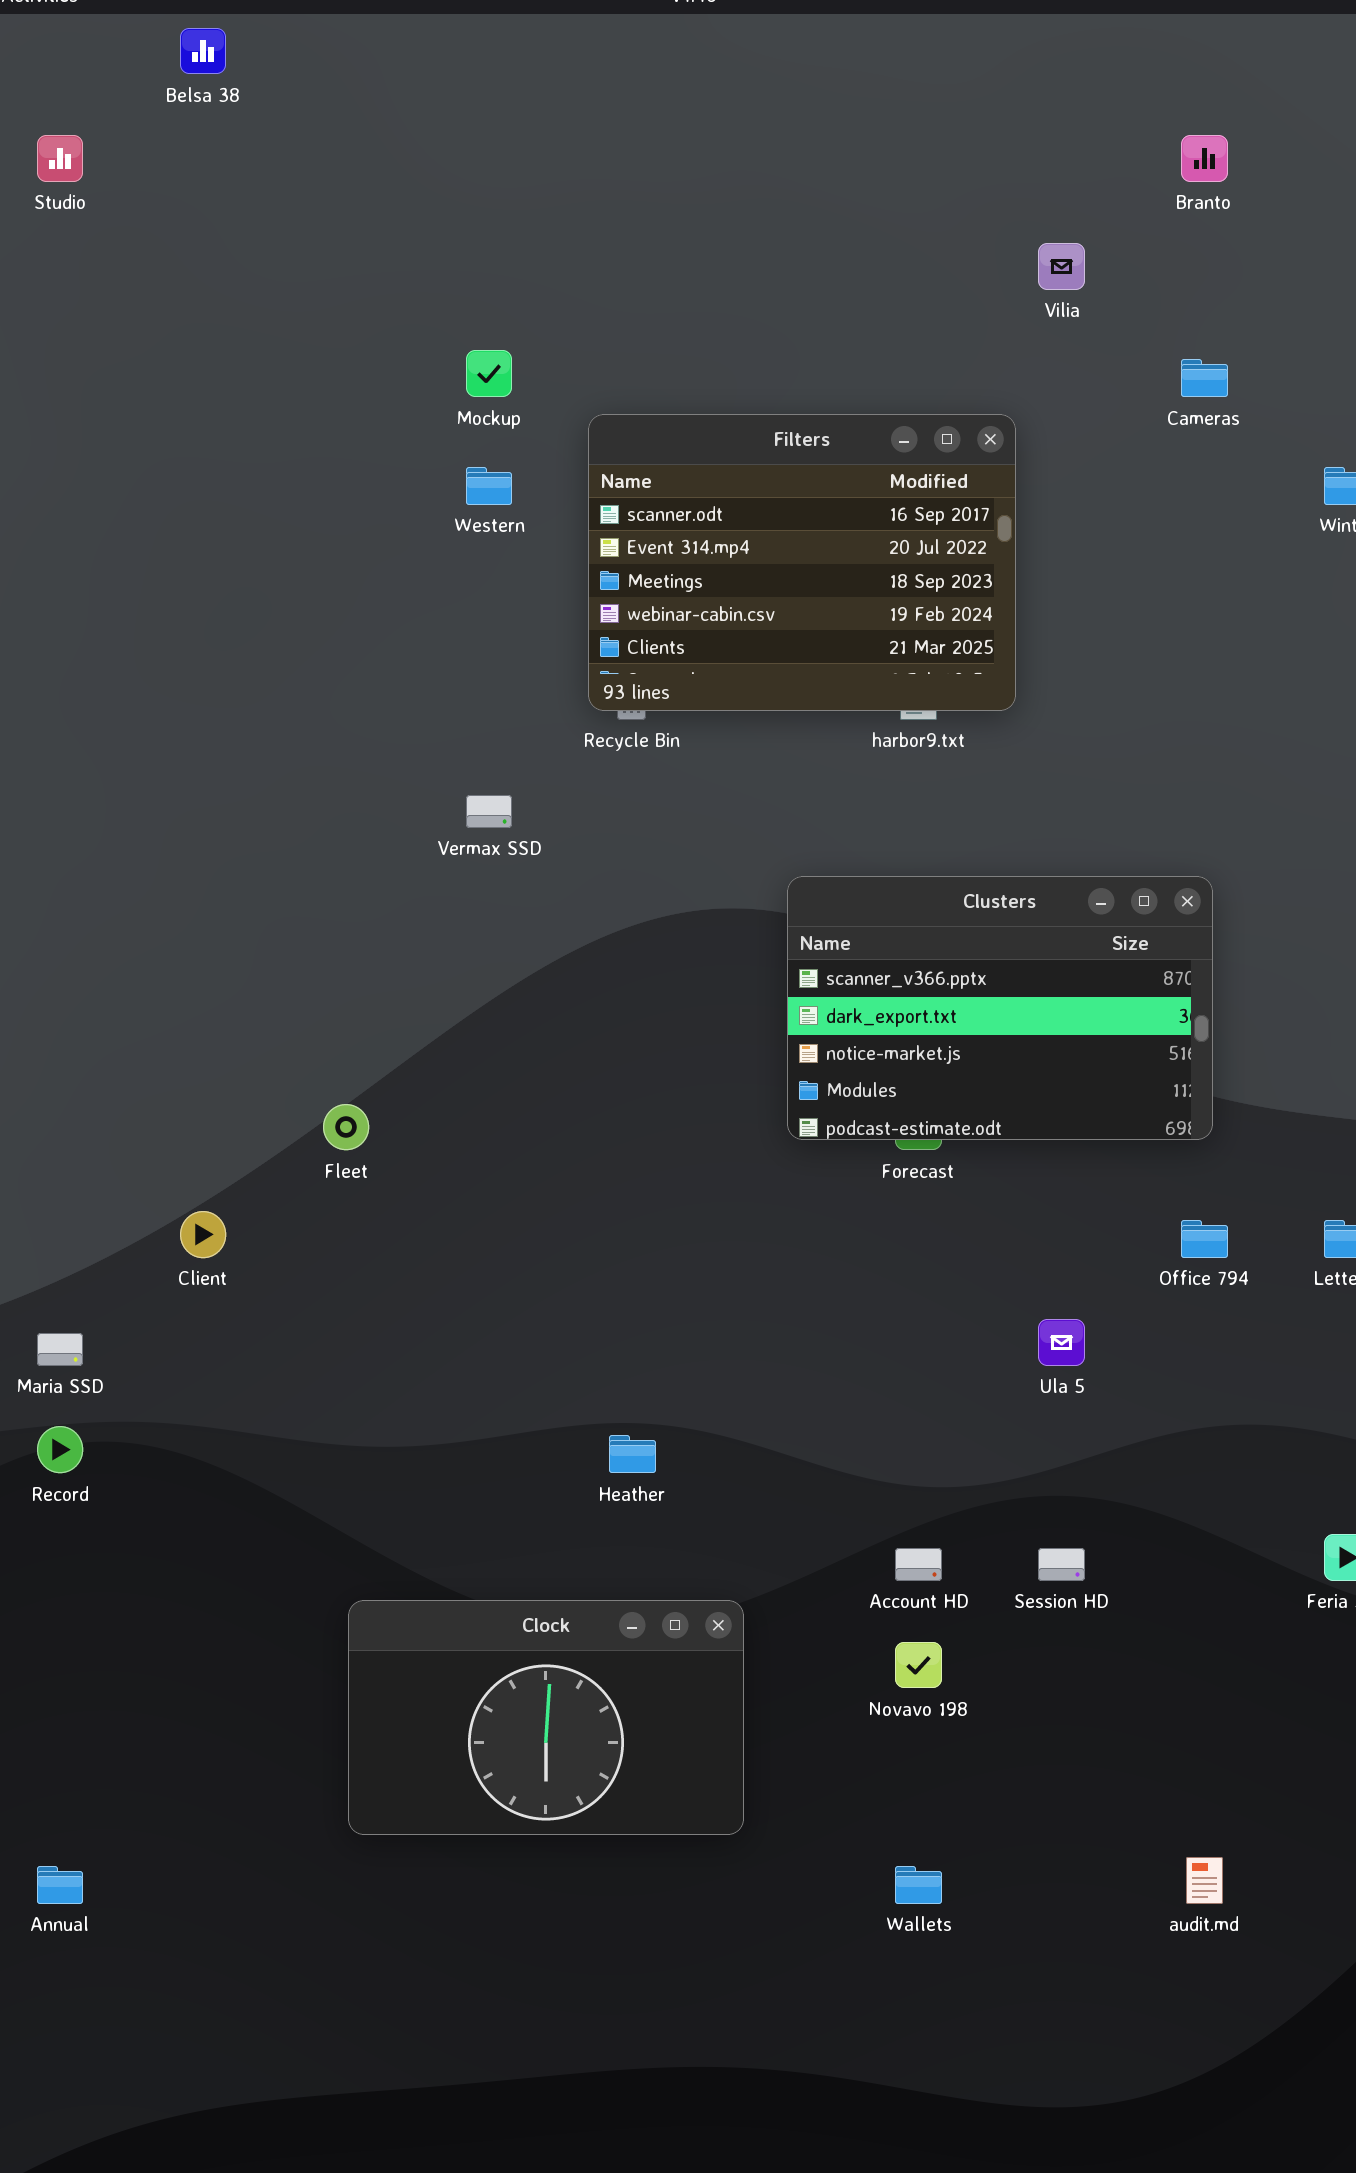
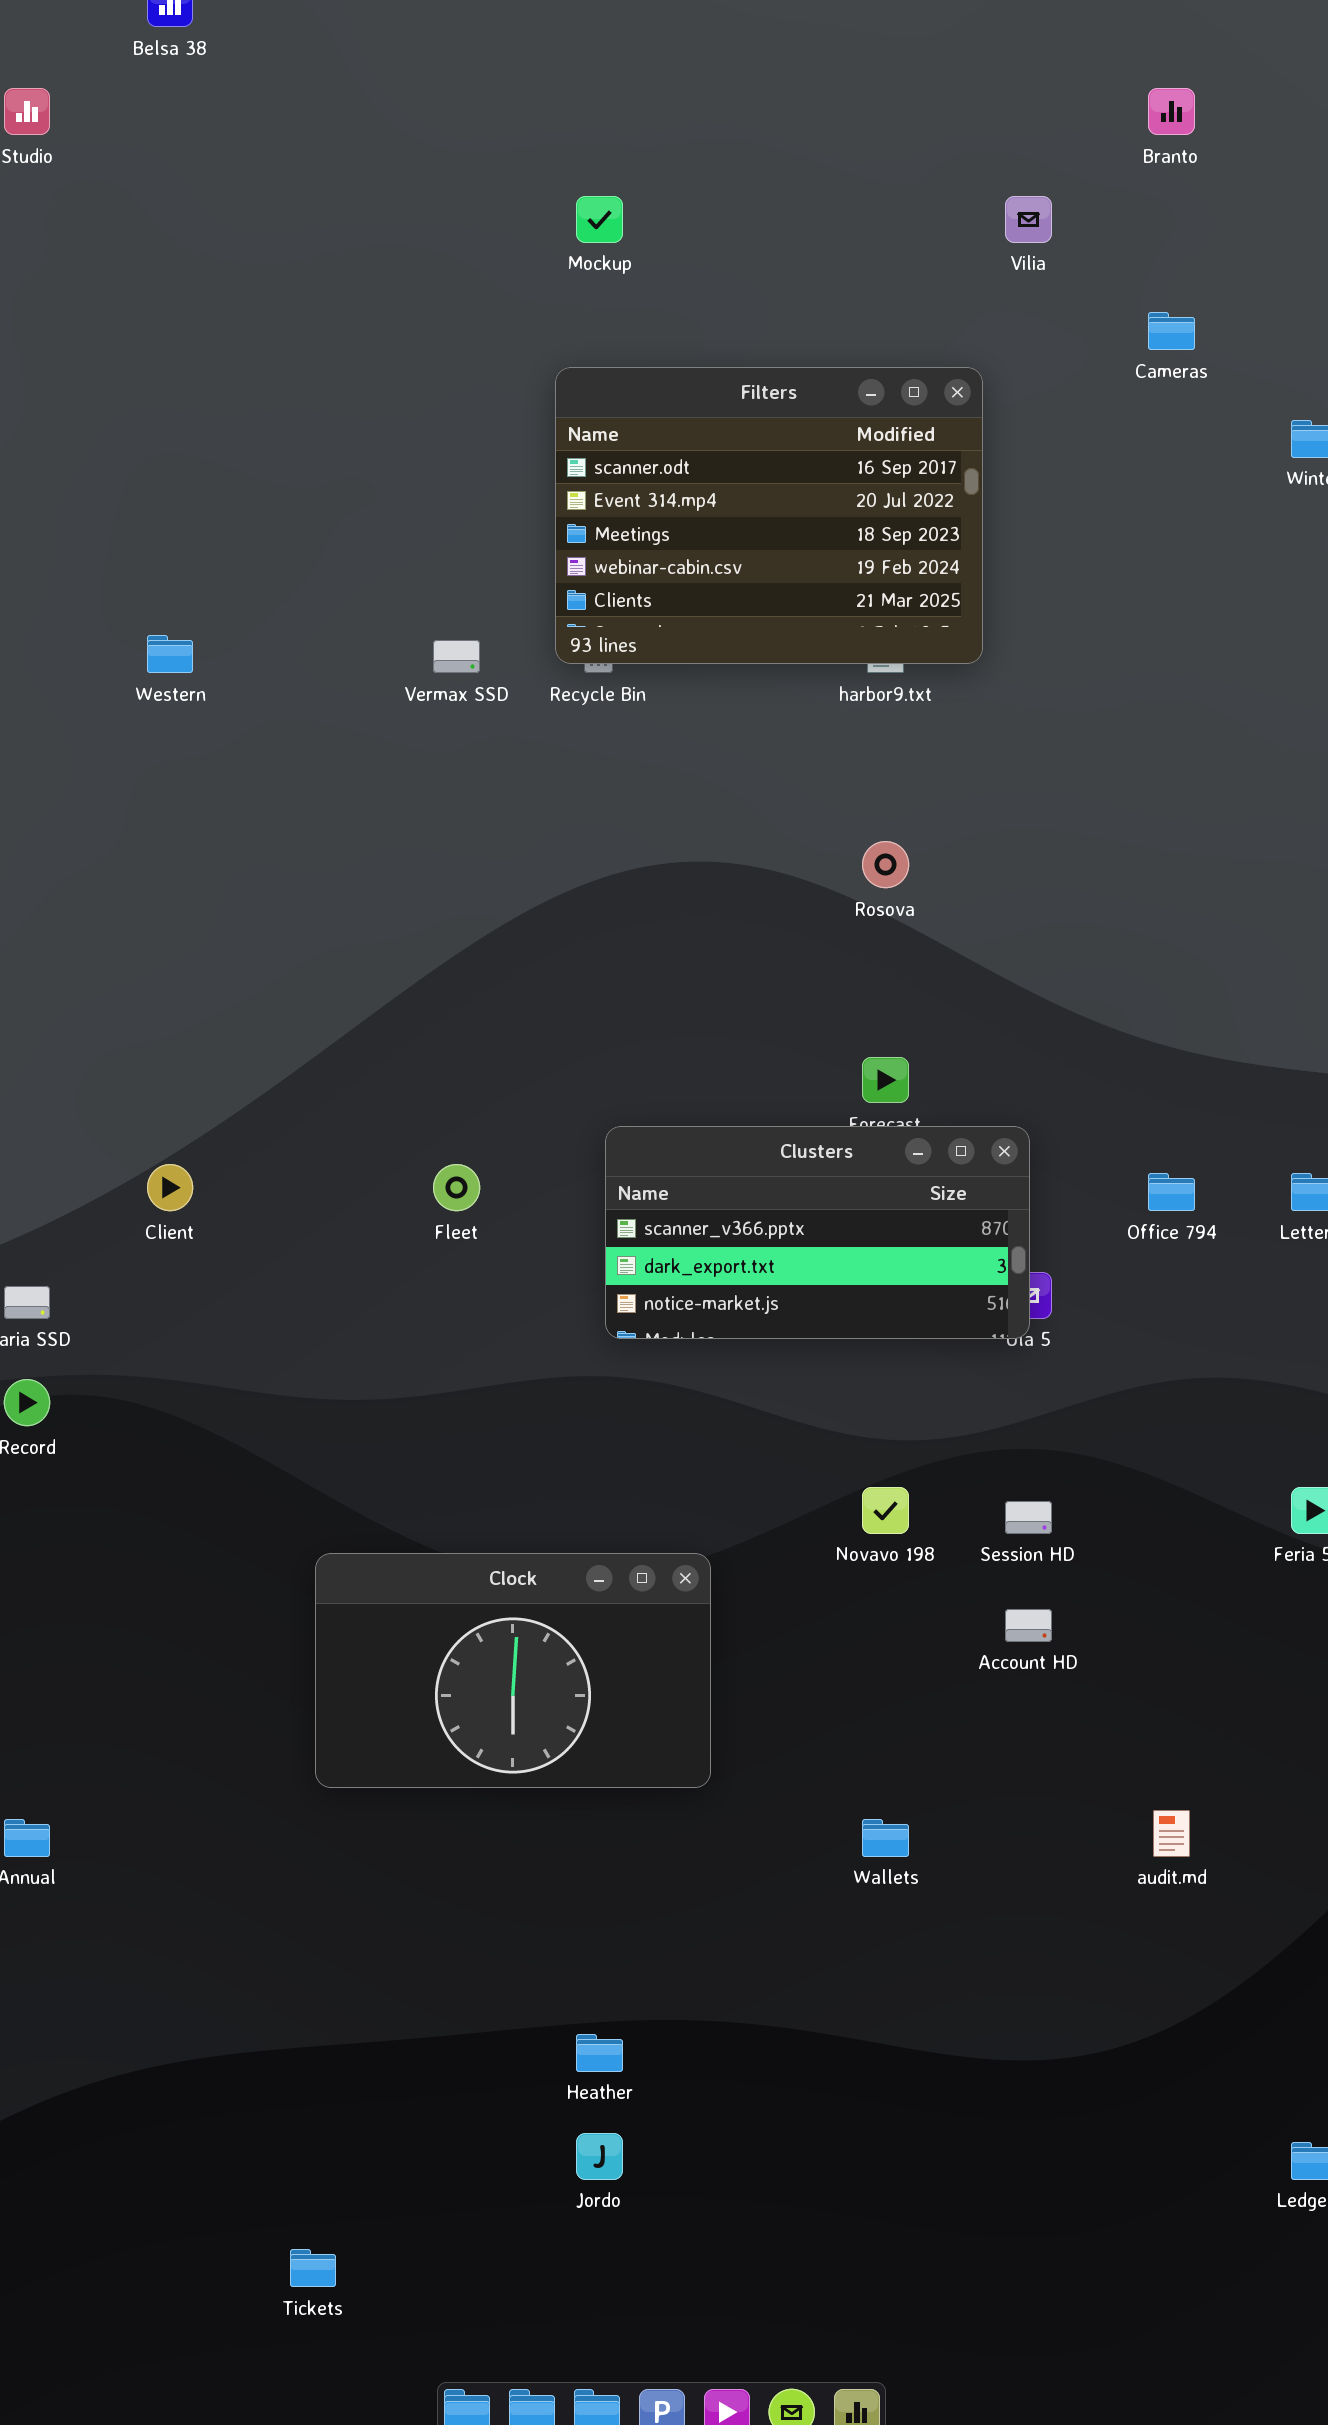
Mockup: [466,350,512,397] -> [576,196,623,243], moved
Western: [466,467,512,505] -> [147,635,193,673], moved
Vermax SSD: [466,795,512,828] -> [433,640,480,673], moved
Clusters: [787,876,1213,1140] -> [605,1126,1030,1339], moved, resized
Fleet: [323,1104,369,1150] -> [433,1164,480,1211], moved
Heather: [609,1435,656,1473] -> [576,2034,623,2072], moved
Account HD: [895,1548,942,1581] -> [1005,1609,1052,1642], moved
Novavo 198: [895,1642,942,1688] -> [862,1487,909,1534], moved

